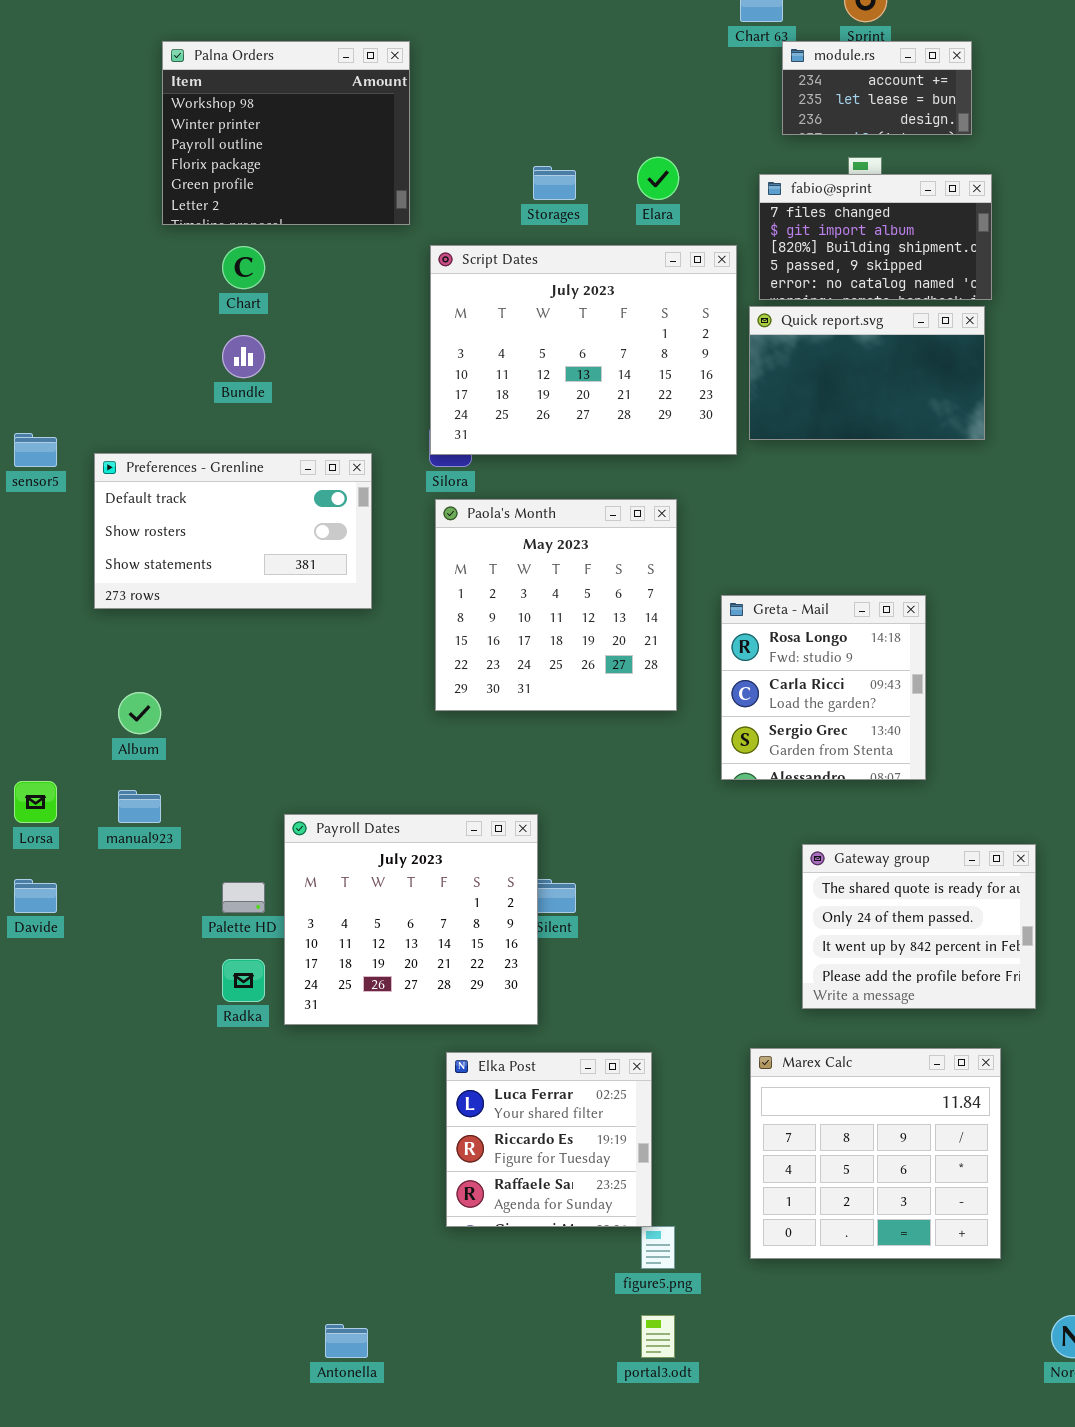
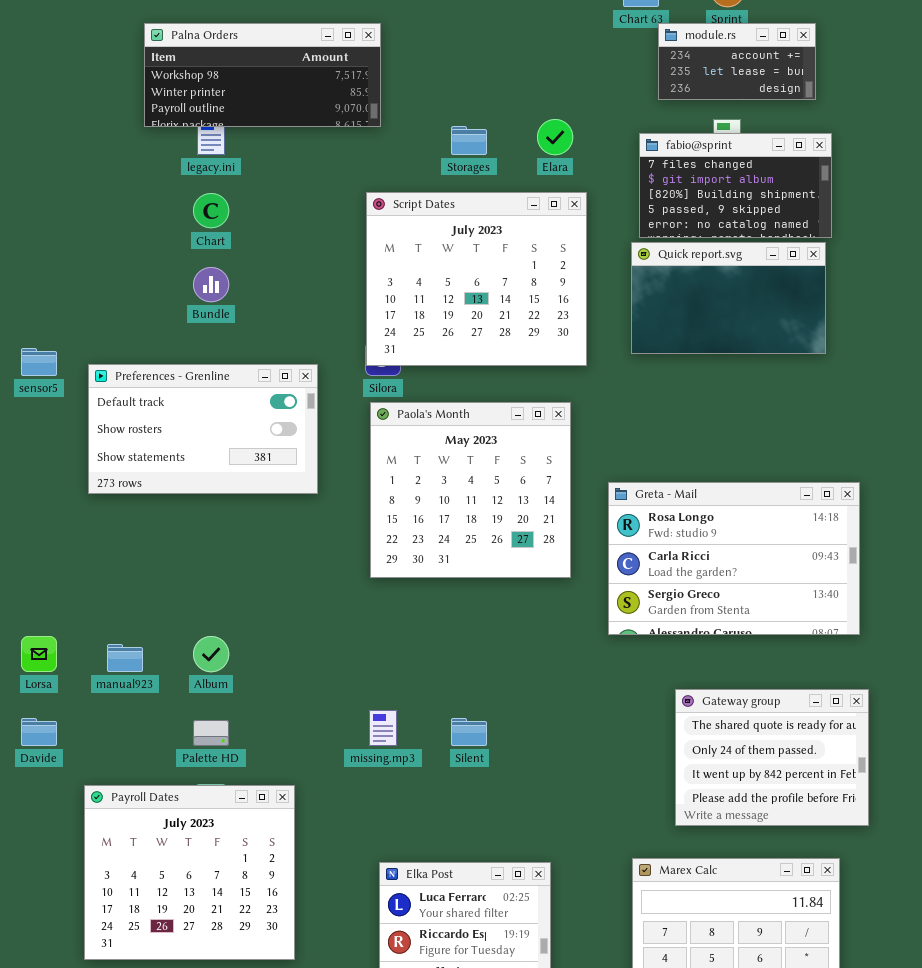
Palna Orders: [162,41,410,225] -> [144,23,381,127], resized
Script Dates: [430,245,737,455] -> [366,192,587,366], resized
Greta - Mail: [721,595,926,780] -> [608,482,860,635], resized
Album: [118,692,161,734] -> [193,636,229,672], moved
Payroll Dates: [284,814,538,1025] -> [84,785,295,960], moved

